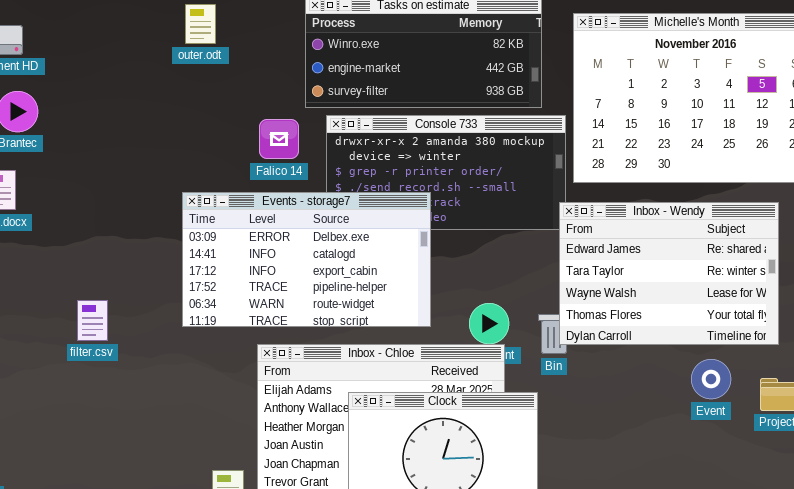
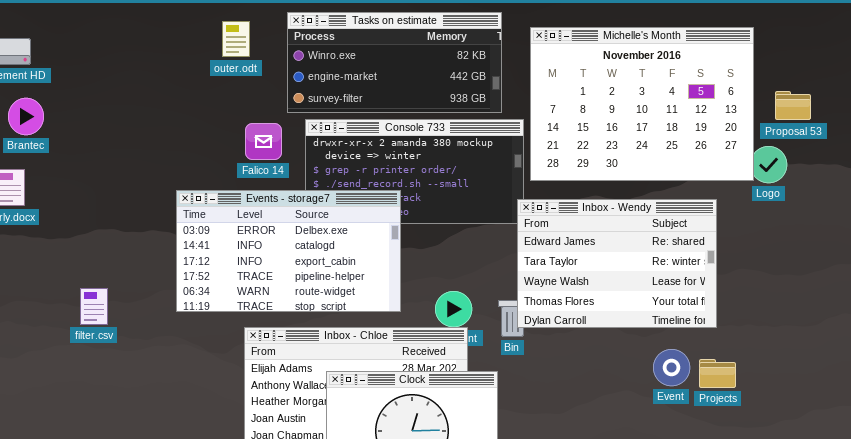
outer.odt: [185,4,216,44] -> [222,21,250,57], moved
Event: [691,359,731,399] -> [653,349,690,386], moved

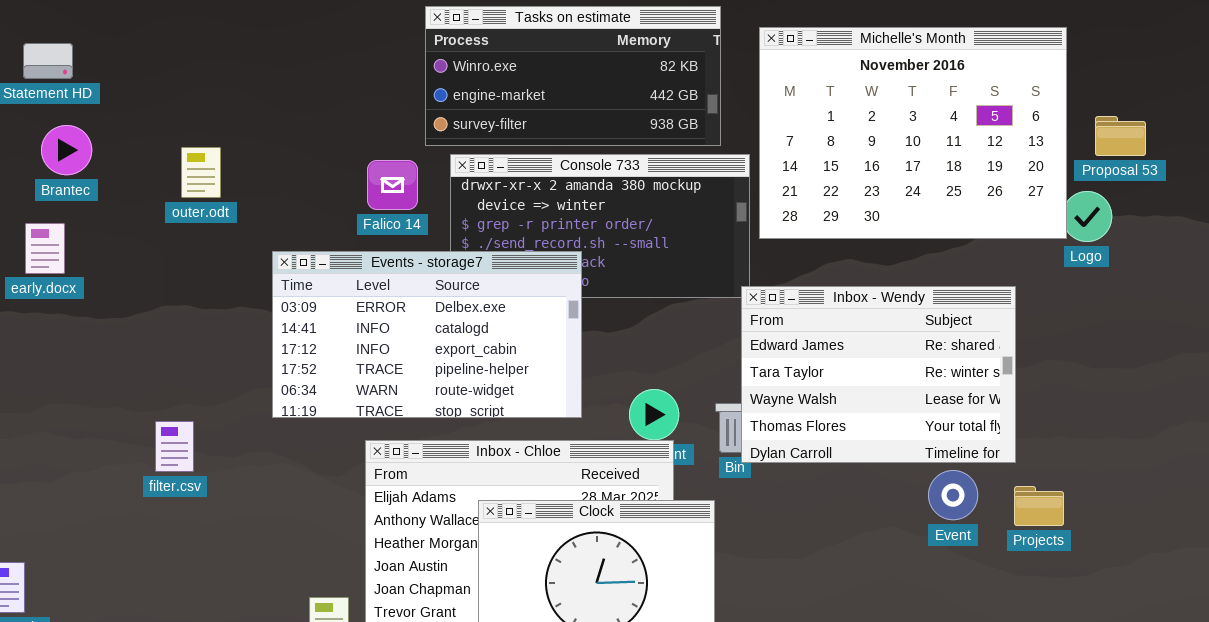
outer.odt: [222,21,250,57] -> [181,147,221,198], moved
Inbox - Wendy: [517,199,717,328] -> [741,286,1016,463], moved
filter.csv: [80,288,108,325] -> [155,421,194,472], moved
Projects: [699,359,736,388] -> [1014,486,1064,526], moved

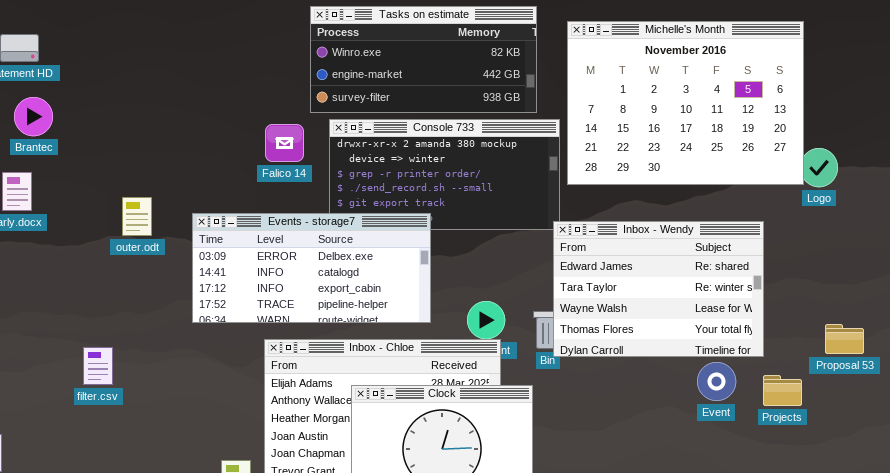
Proposal 53: [1095,116,1146,156] -> [825,324,864,354], moved
outer.odt: [181,147,221,198] -> [122,197,152,236], moved
Events - storage7: [272,251,582,418] -> [192,213,431,323], resized
filter.csv: [155,421,194,472] -> [83,347,113,385], moved

